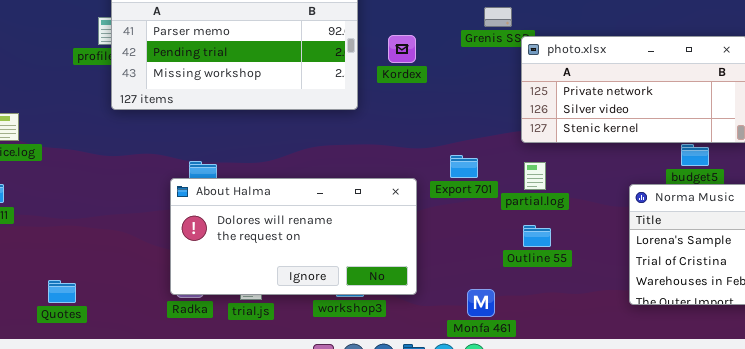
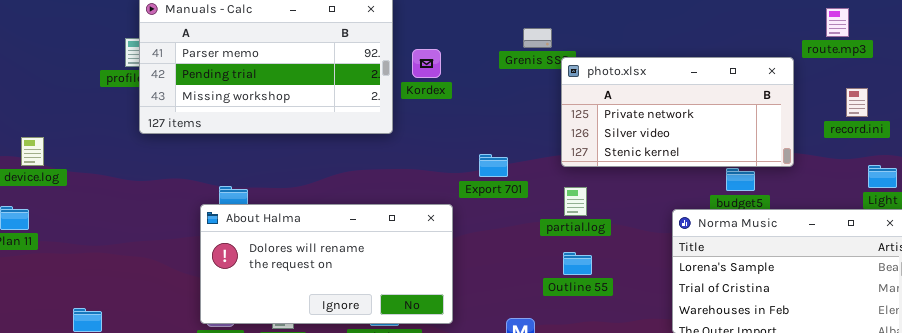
Kordex: [388,35,416,63] -> [412,49,441,78], moved
Export 701: [450,155,478,178] -> [479,154,508,177], moved

